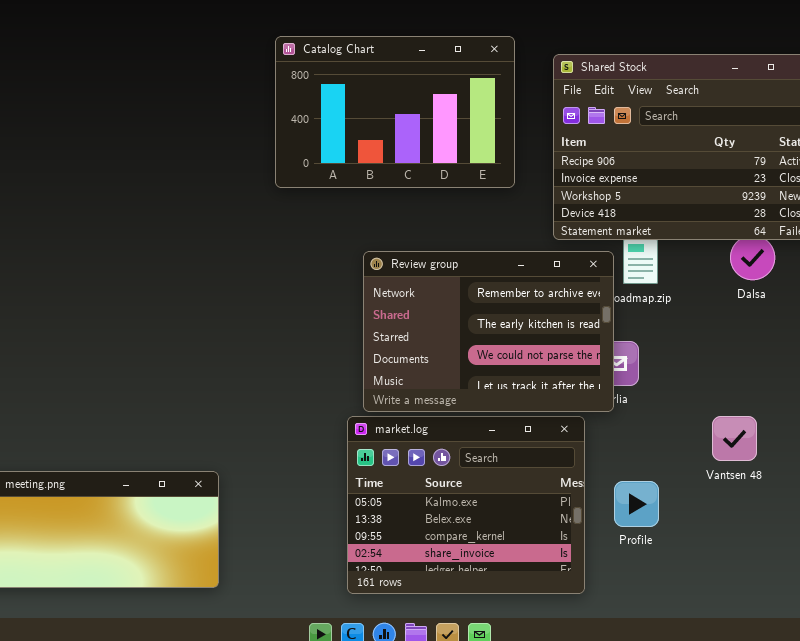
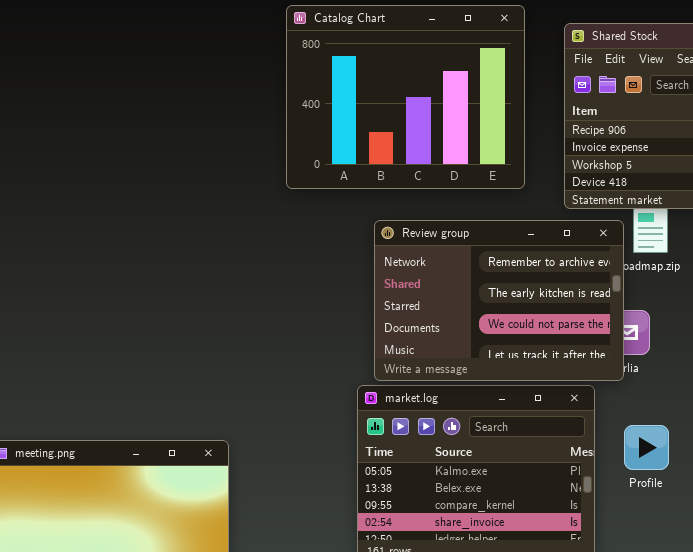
Catalog Chart: [275,36,515,188] -> [286,5,525,189], resized
Profile: [614,481,659,527] -> [624,425,669,470], moved

